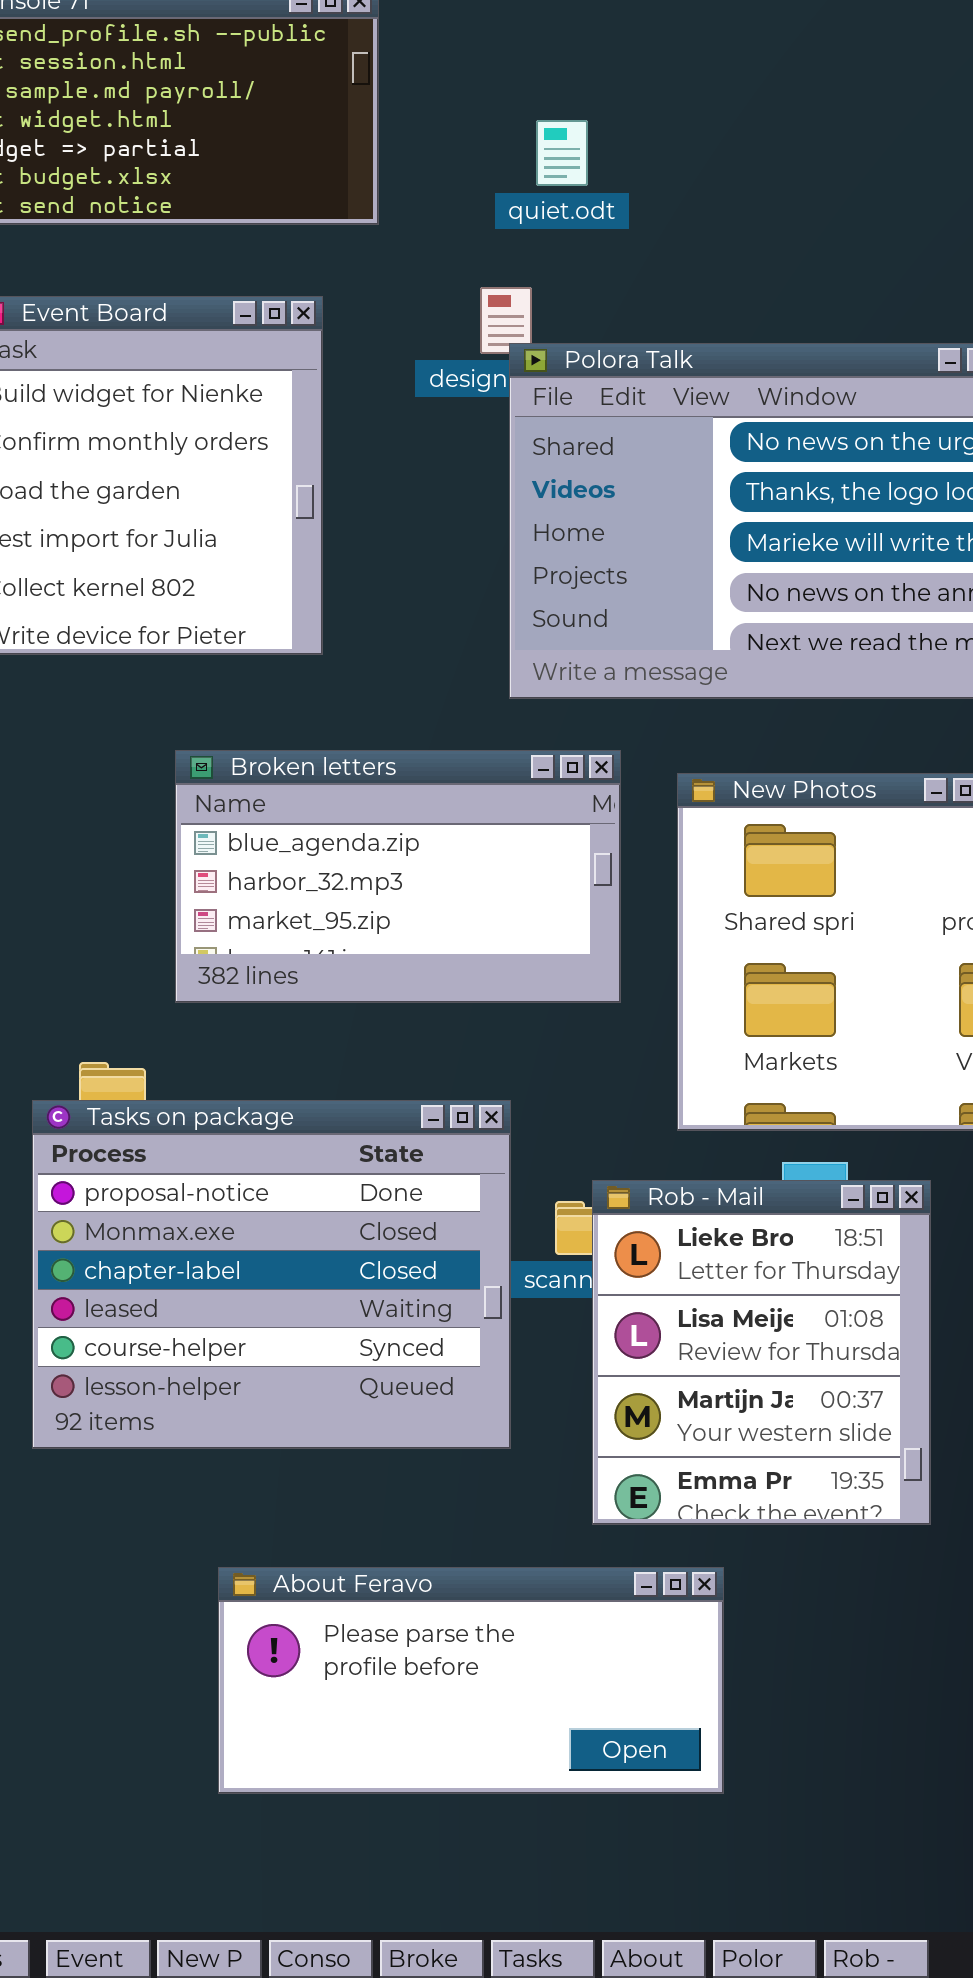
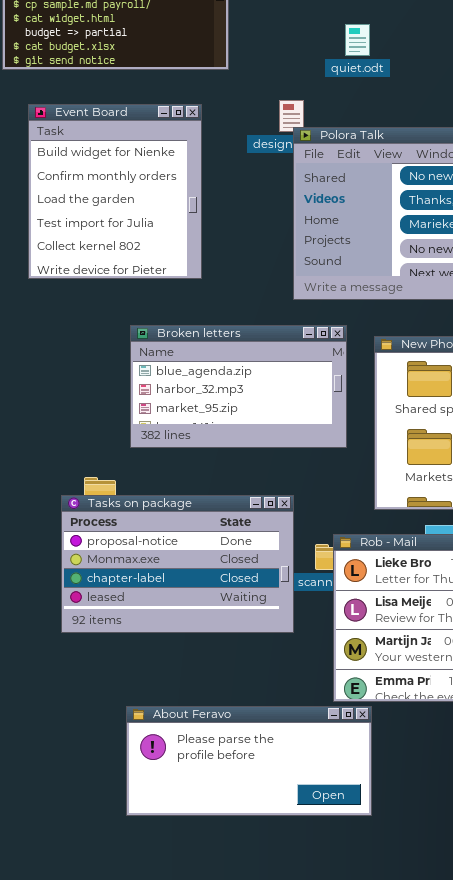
quiet.odt: [536,120,588,186] -> [345,24,370,56], moved
Tasks on package: [32,1100,511,1449] -> [61,495,294,633], resized
About Feravo: [218,1567,724,1794] -> [126,706,372,816], moved

